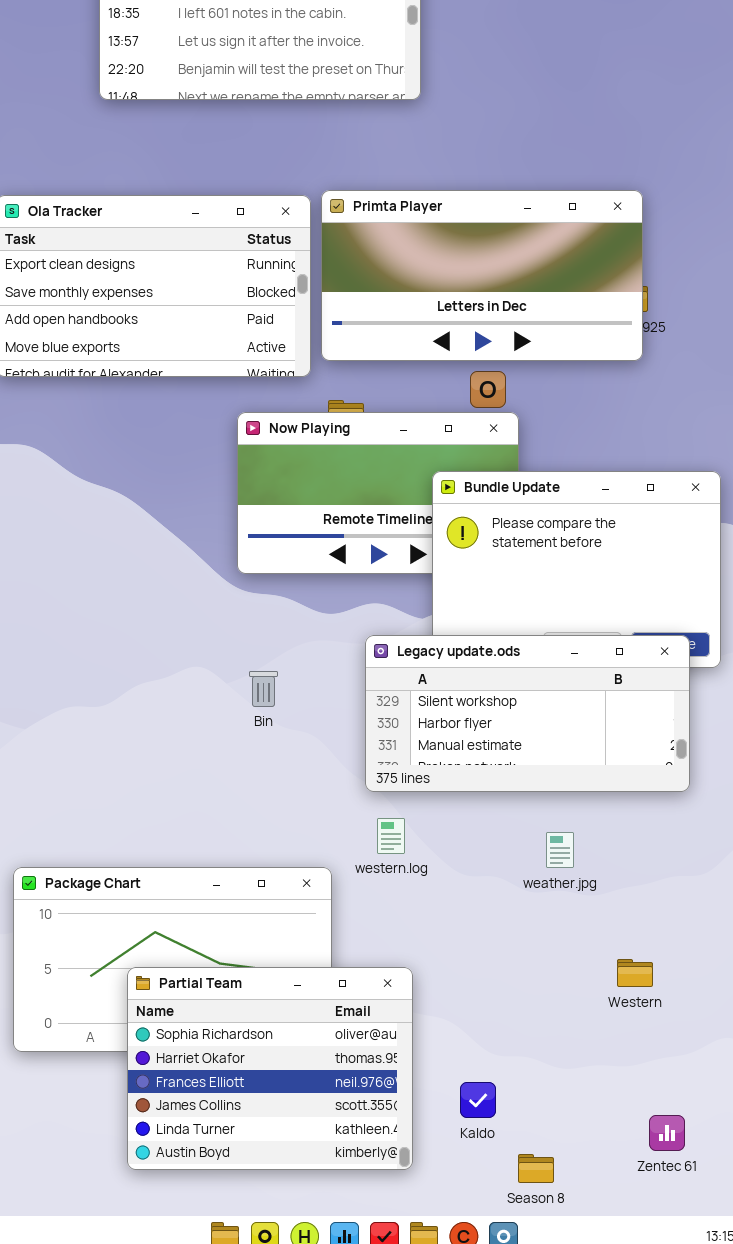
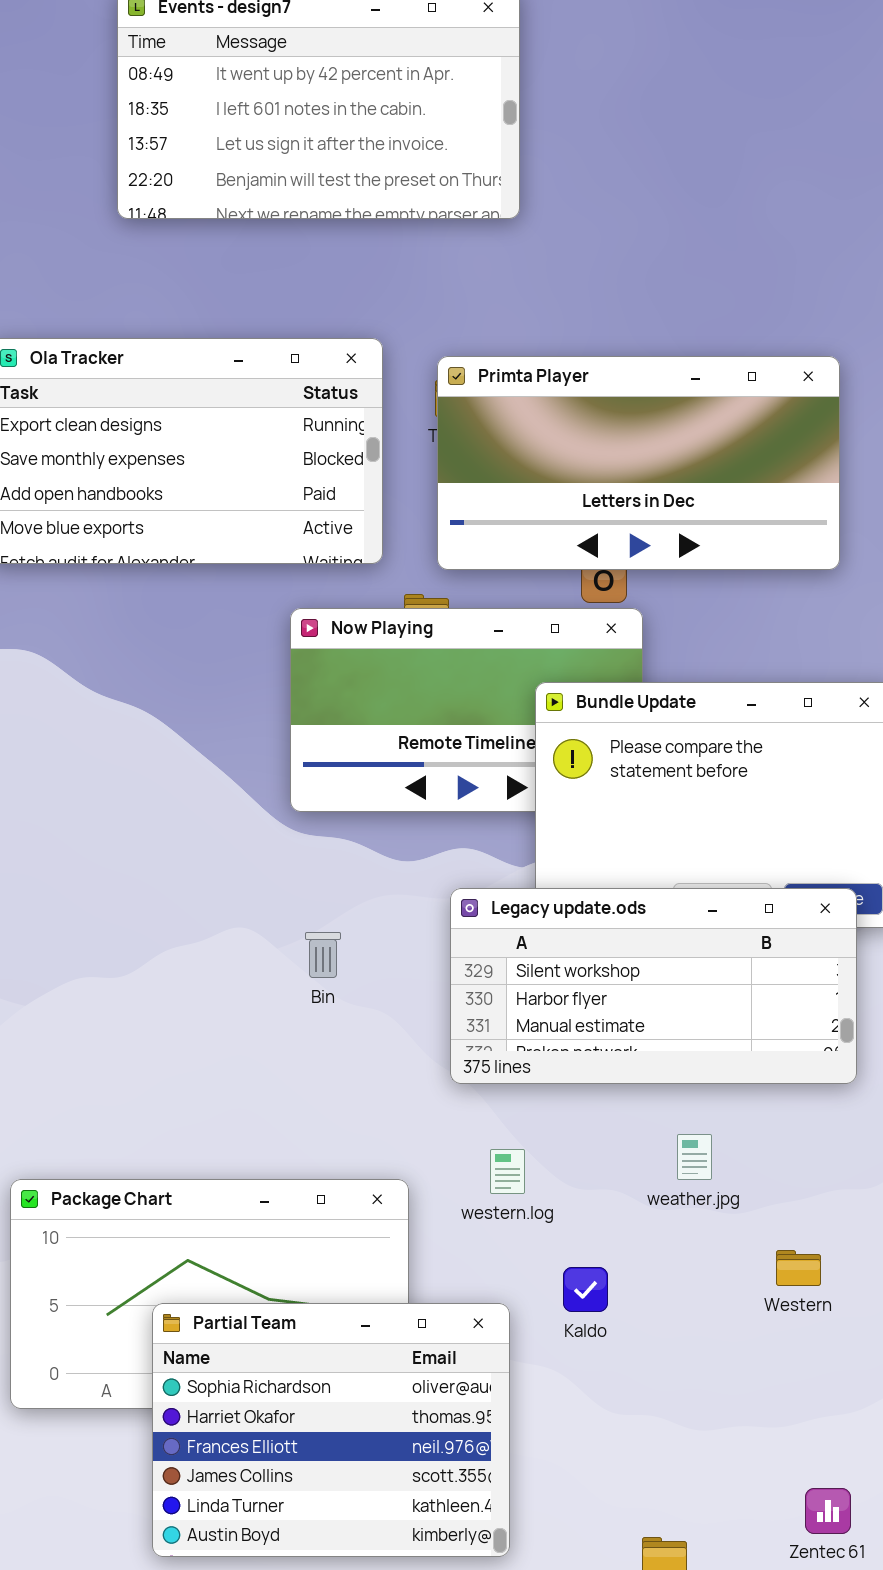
Primta Player: [321,190,643,361] -> [437,356,840,570], moved
western.log: [377,818,405,854] -> [490,1149,525,1194], moved
Western: [617,959,653,987] -> [776,1250,821,1286], moved
Kaldo: [460,1082,496,1118] -> [563,1267,608,1312], moved

